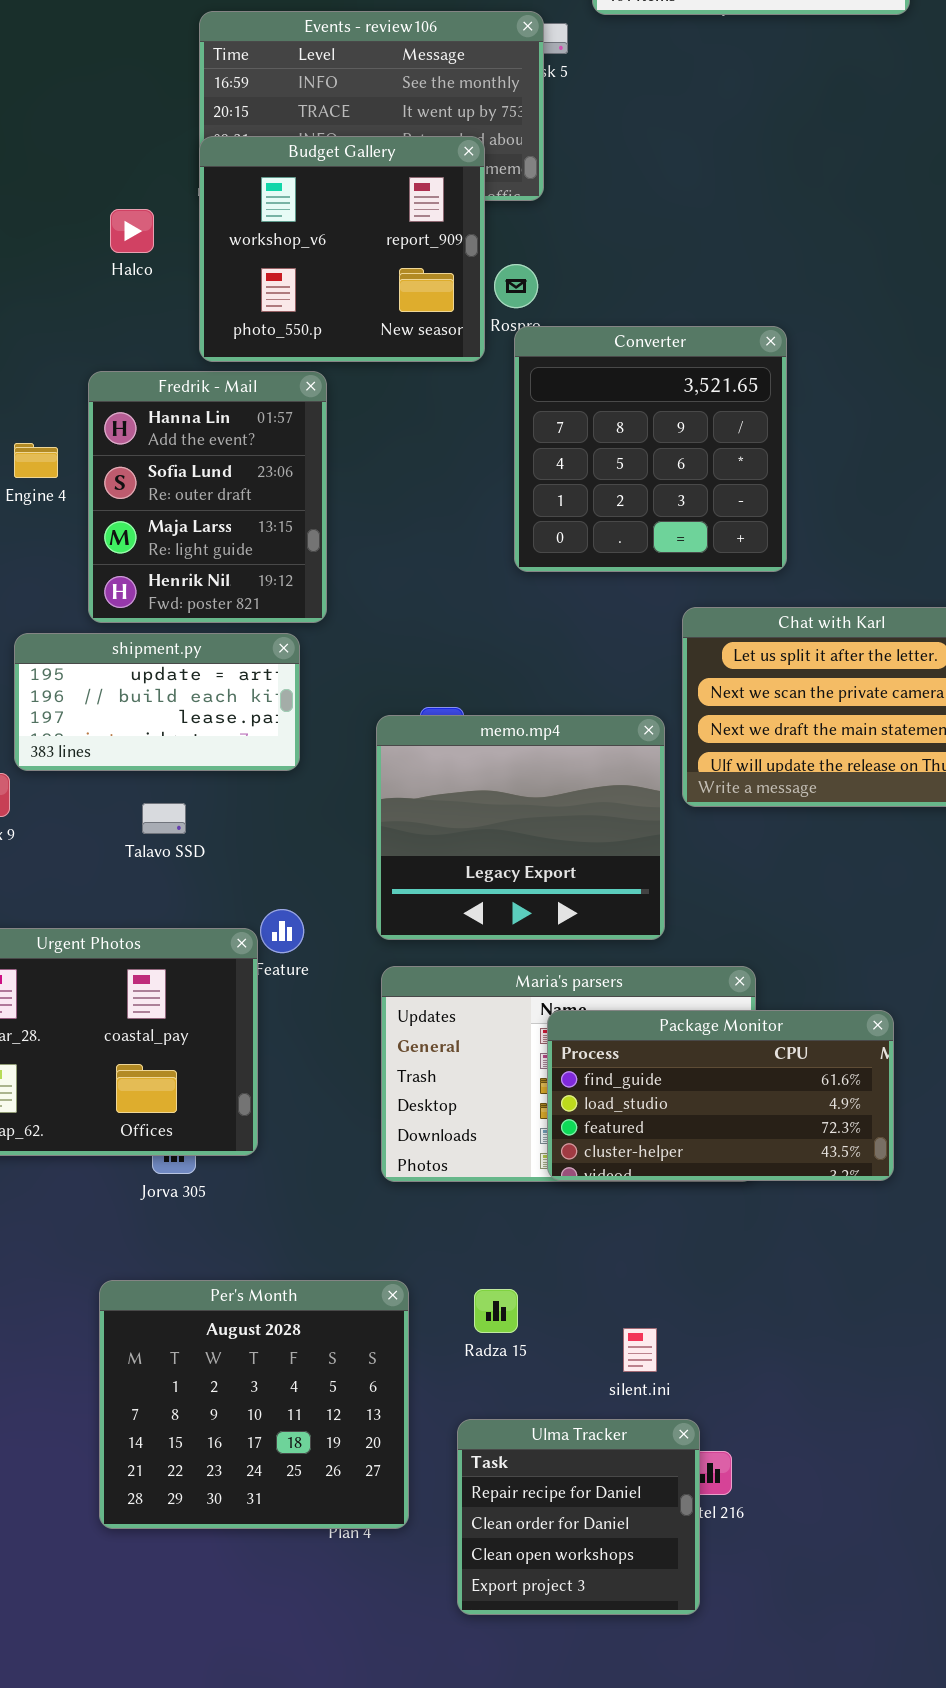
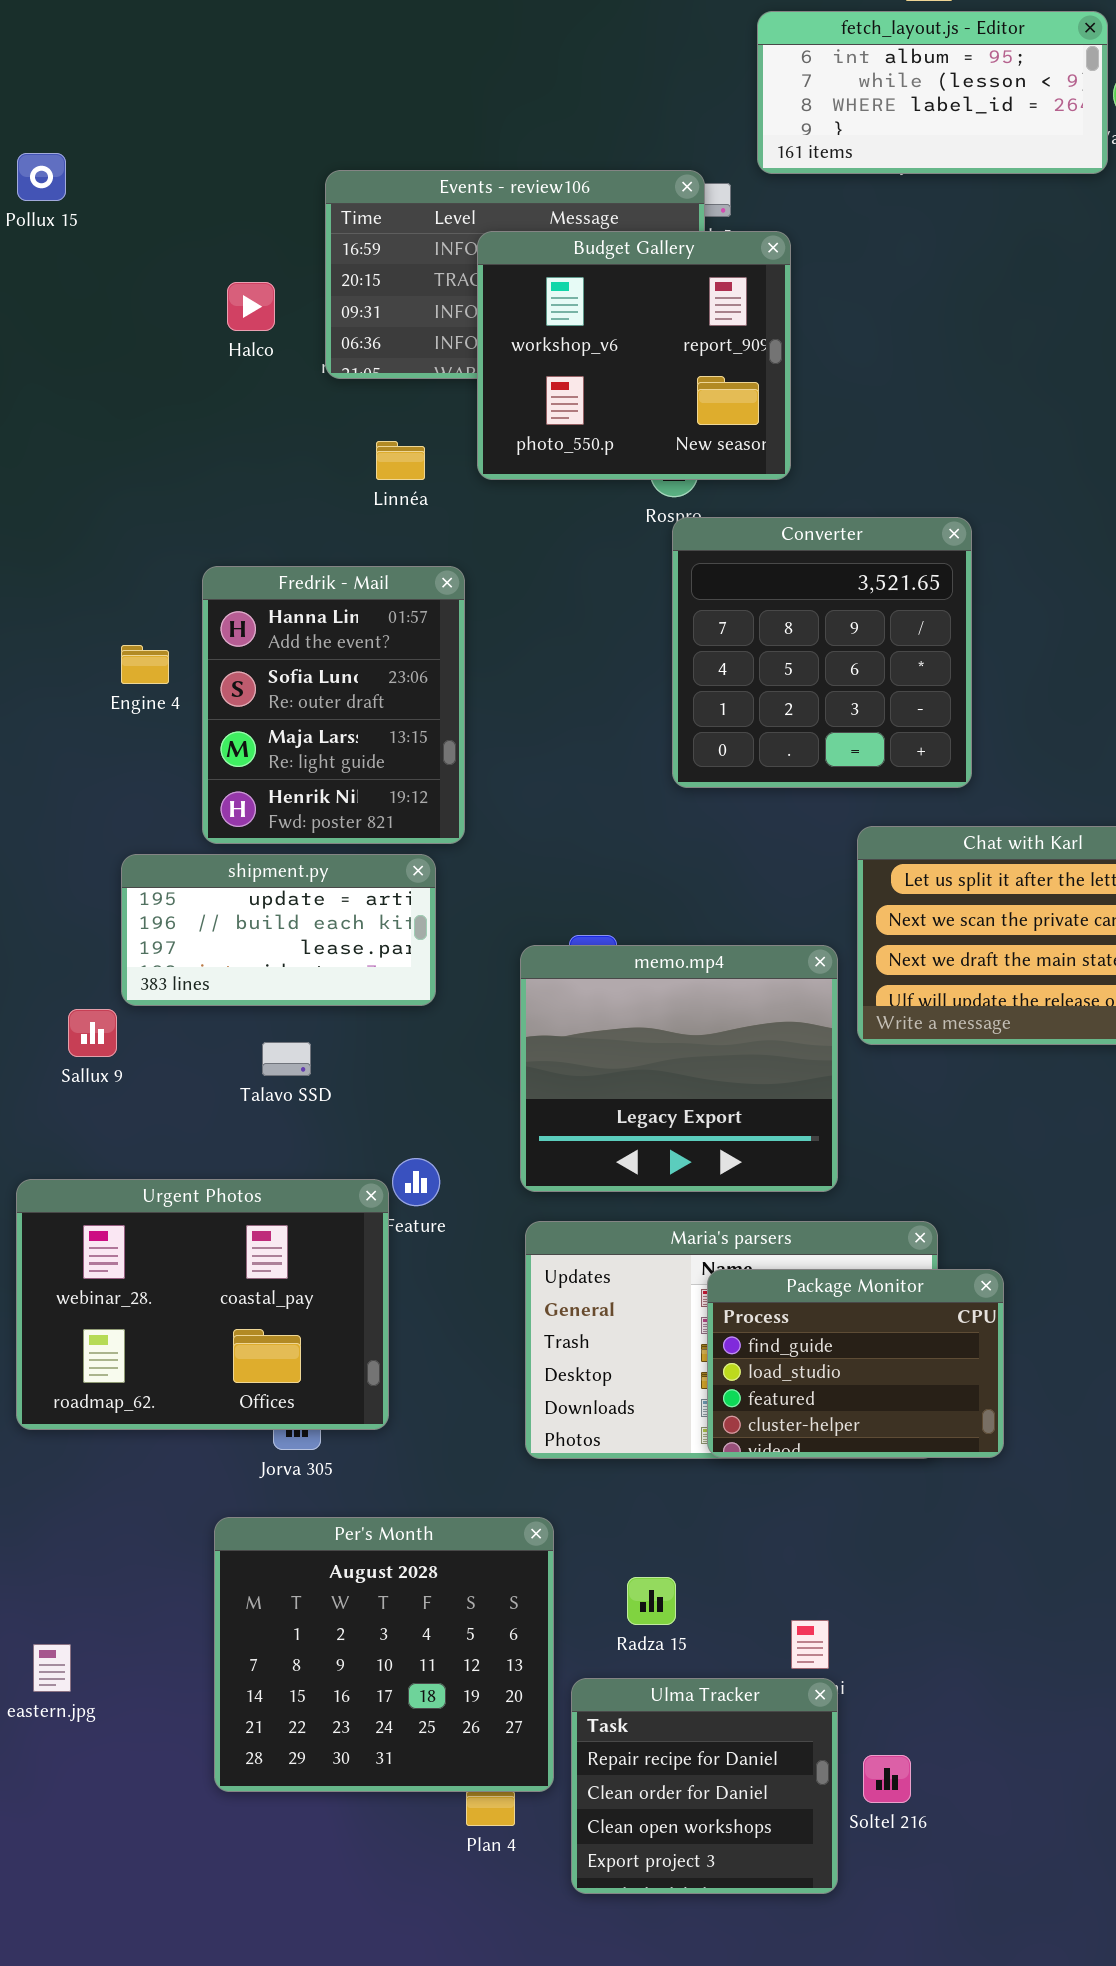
Budget Gallery: [199,136,485,362] -> [477,231,791,480], moved
Halco: [110,209,154,253] -> [227,282,275,331], moved
Package Monitor: [547,1010,894,1181] -> [707,1269,1004,1458], resized
Per's Month: [99,1280,409,1529] -> [214,1517,554,1792], moved
Ulma Tracker: [457,1419,700,1615] -> [571,1678,838,1894], moved

